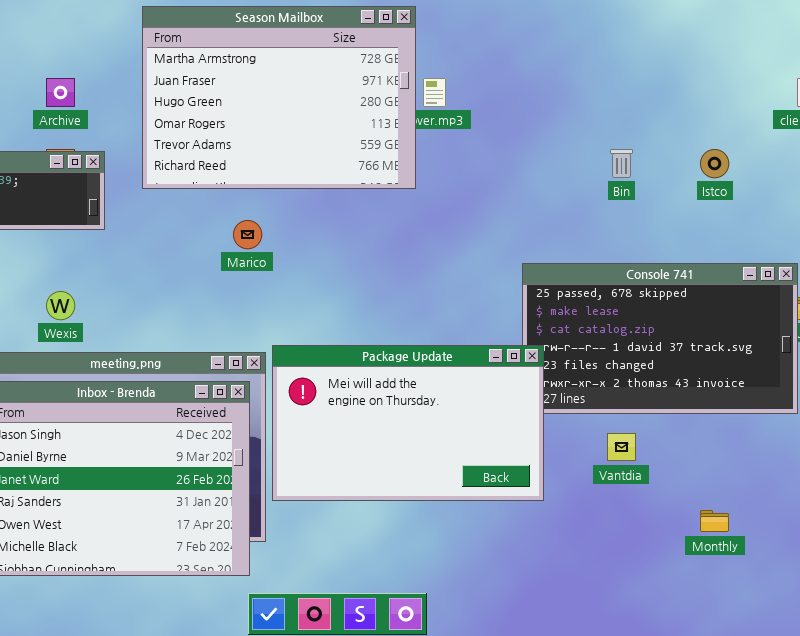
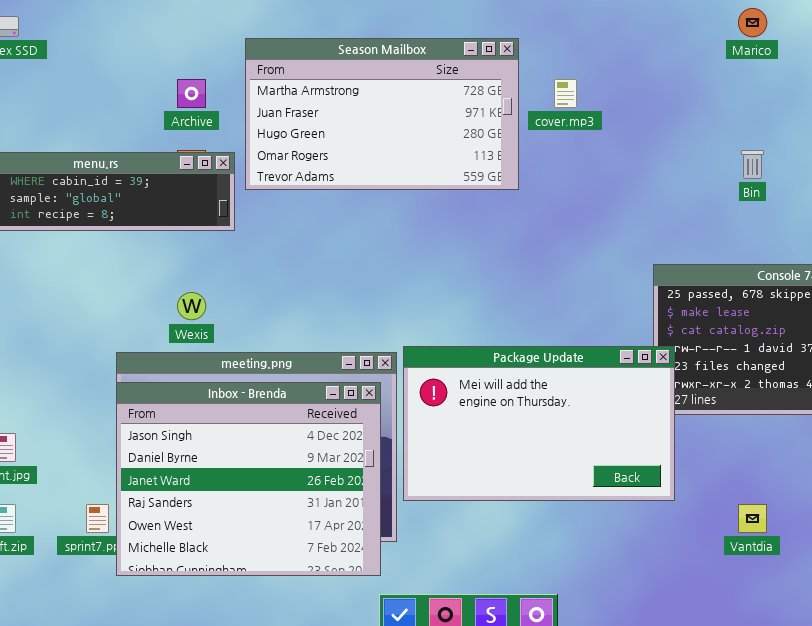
Season Mailbox: [142,6,416,189] -> [245,38,519,190], moved, resized
Marico: [233,220,262,249] -> [738,8,767,37], moved
Vantdia: [607,433,636,461] -> [738,504,767,533], moved

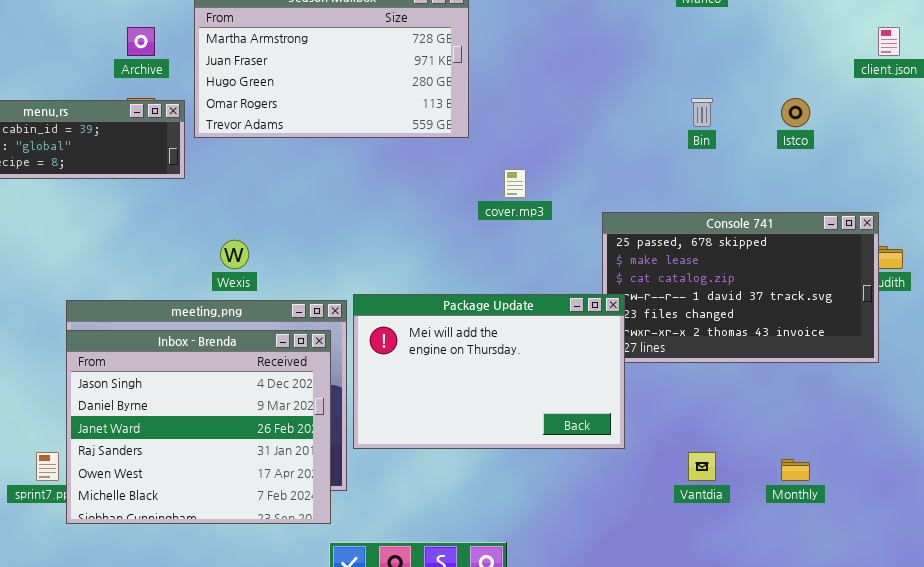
cover.mp3: [554,79,577,108] -> [504,169,526,198], moved
Wexis: [177,292,206,320] -> [220,240,249,269], moved

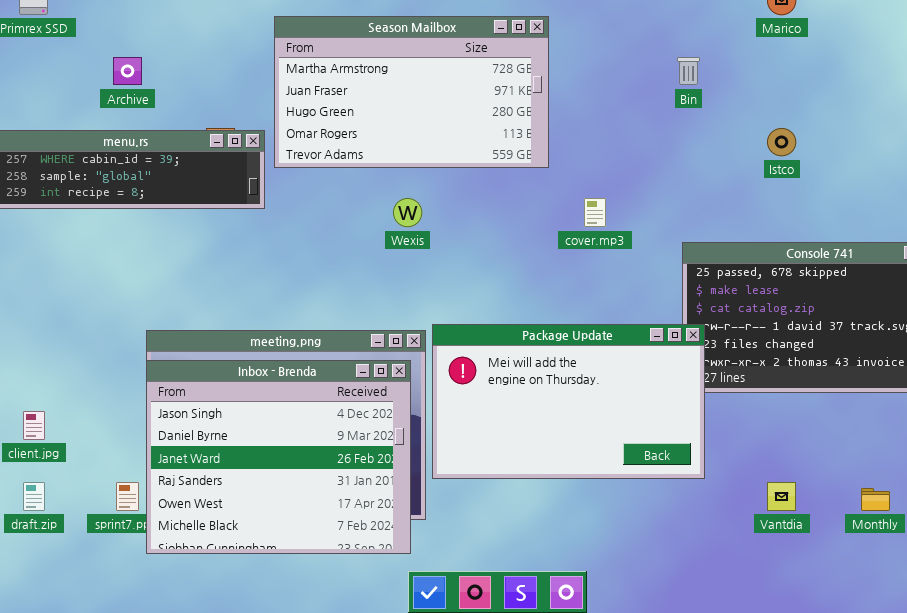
Archive: [127,27,155,56] -> [113,57,142,85], moved
Bin: [691,98,713,127] -> [677,57,700,85], moved
Istco: [781,98,810,127] -> [767,128,796,156], moved
Wexis: [220,240,249,269] -> [393,198,422,227], moved

